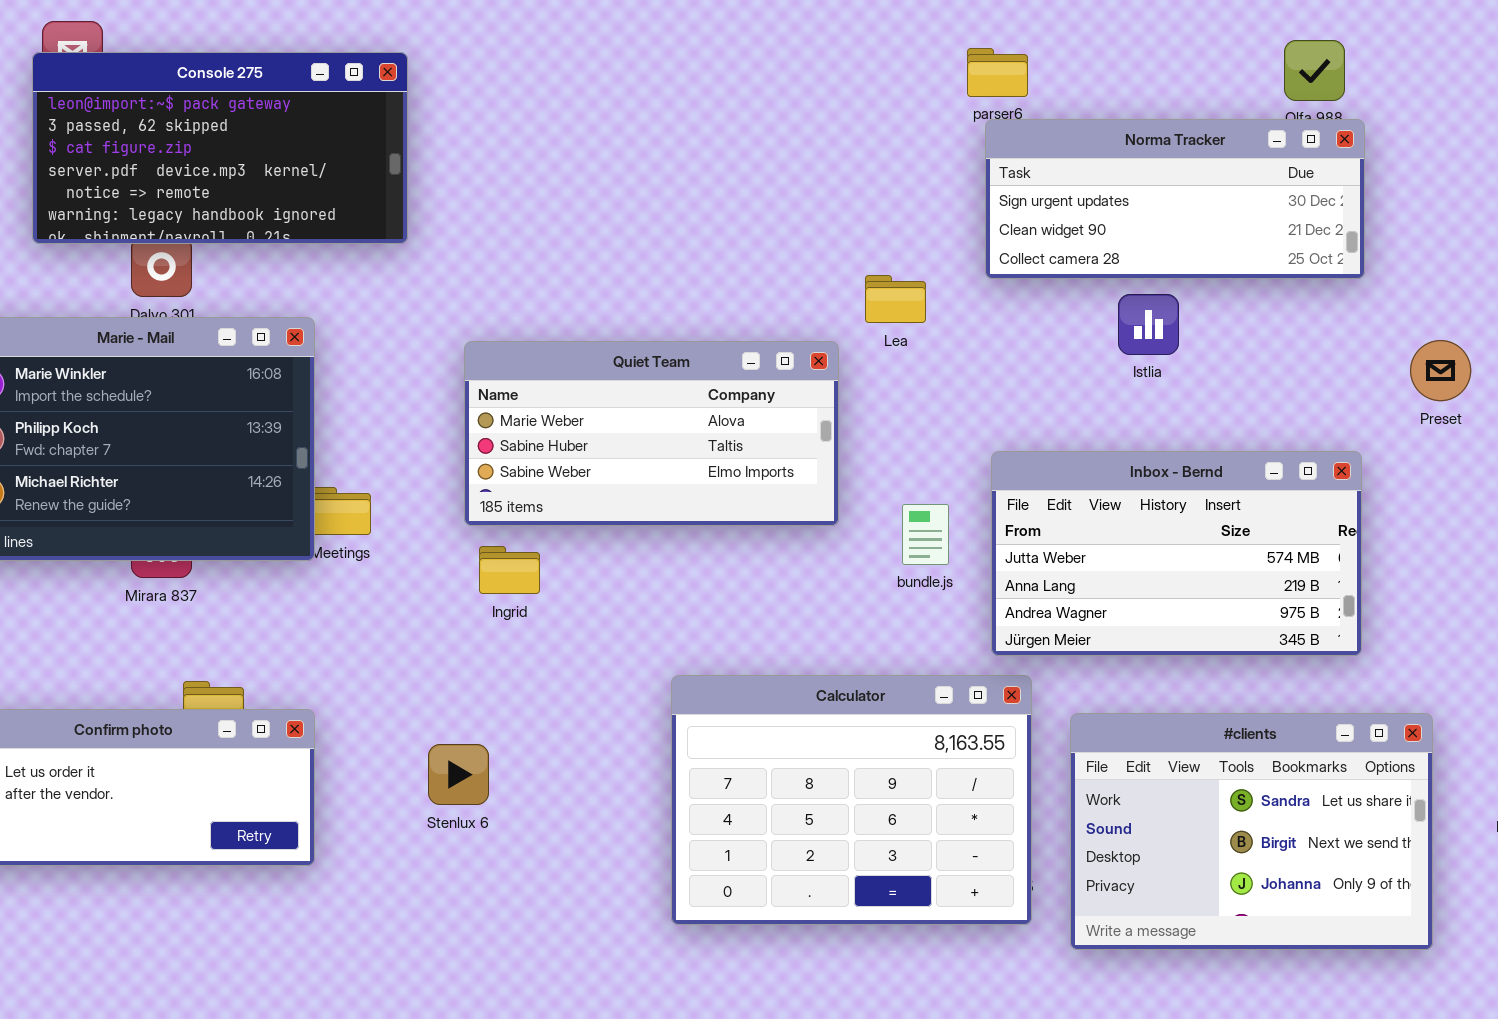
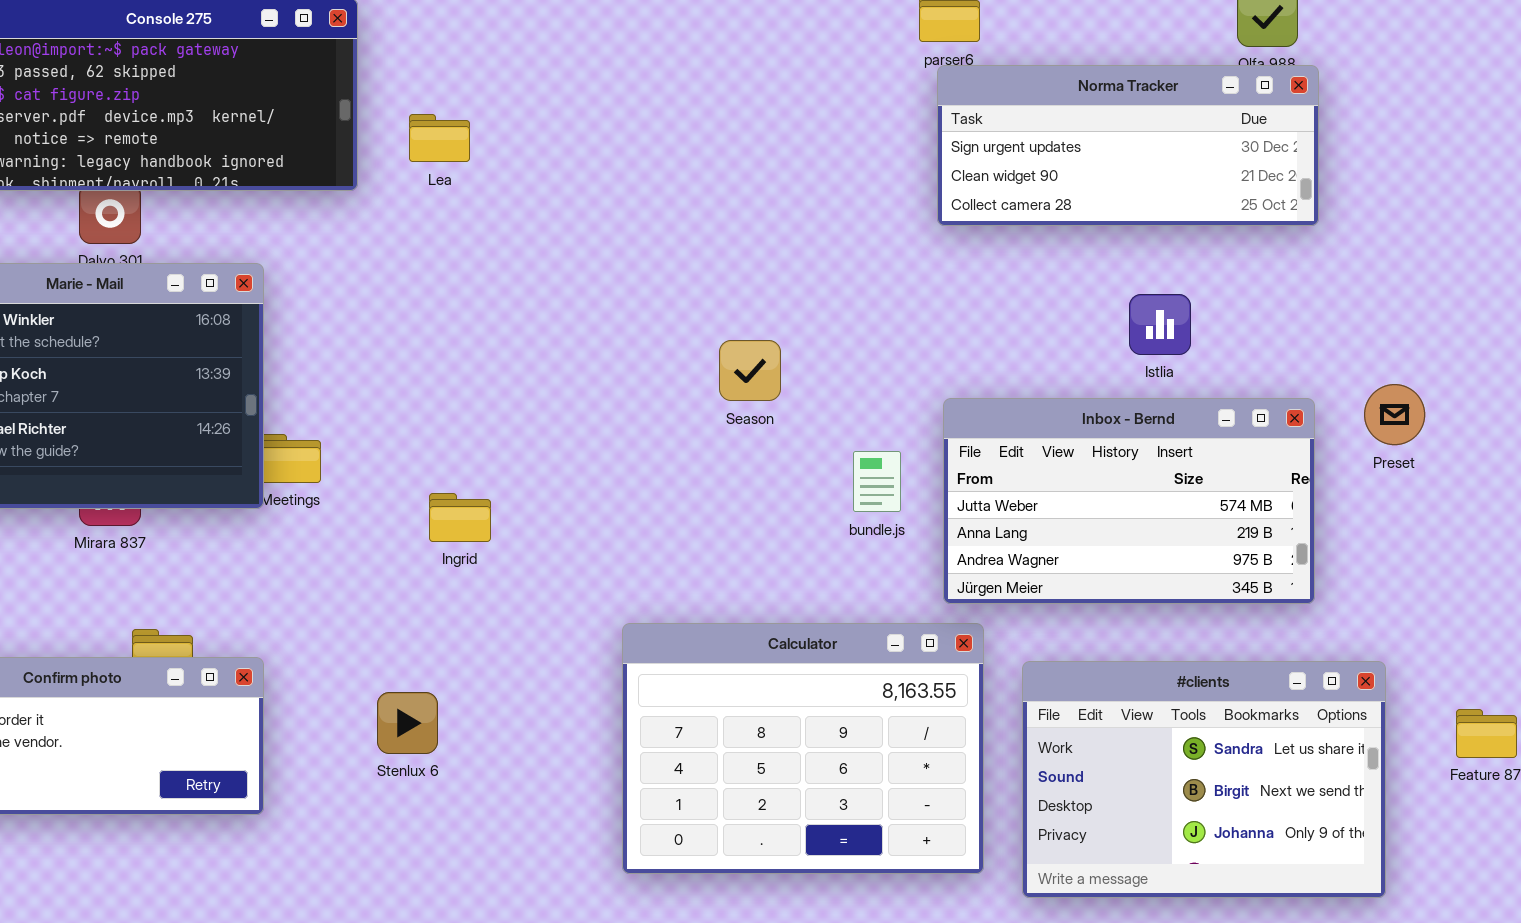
Lea: [865,275,926,323] -> [409,114,470,162], moved
Istlia: [1118,294,1179,355] -> [1129,294,1191,355], moved
Preset: [1410,340,1471,401] -> [1364,384,1425,445], moved
Quiet Team: [464,341,839,526] -> none, closed

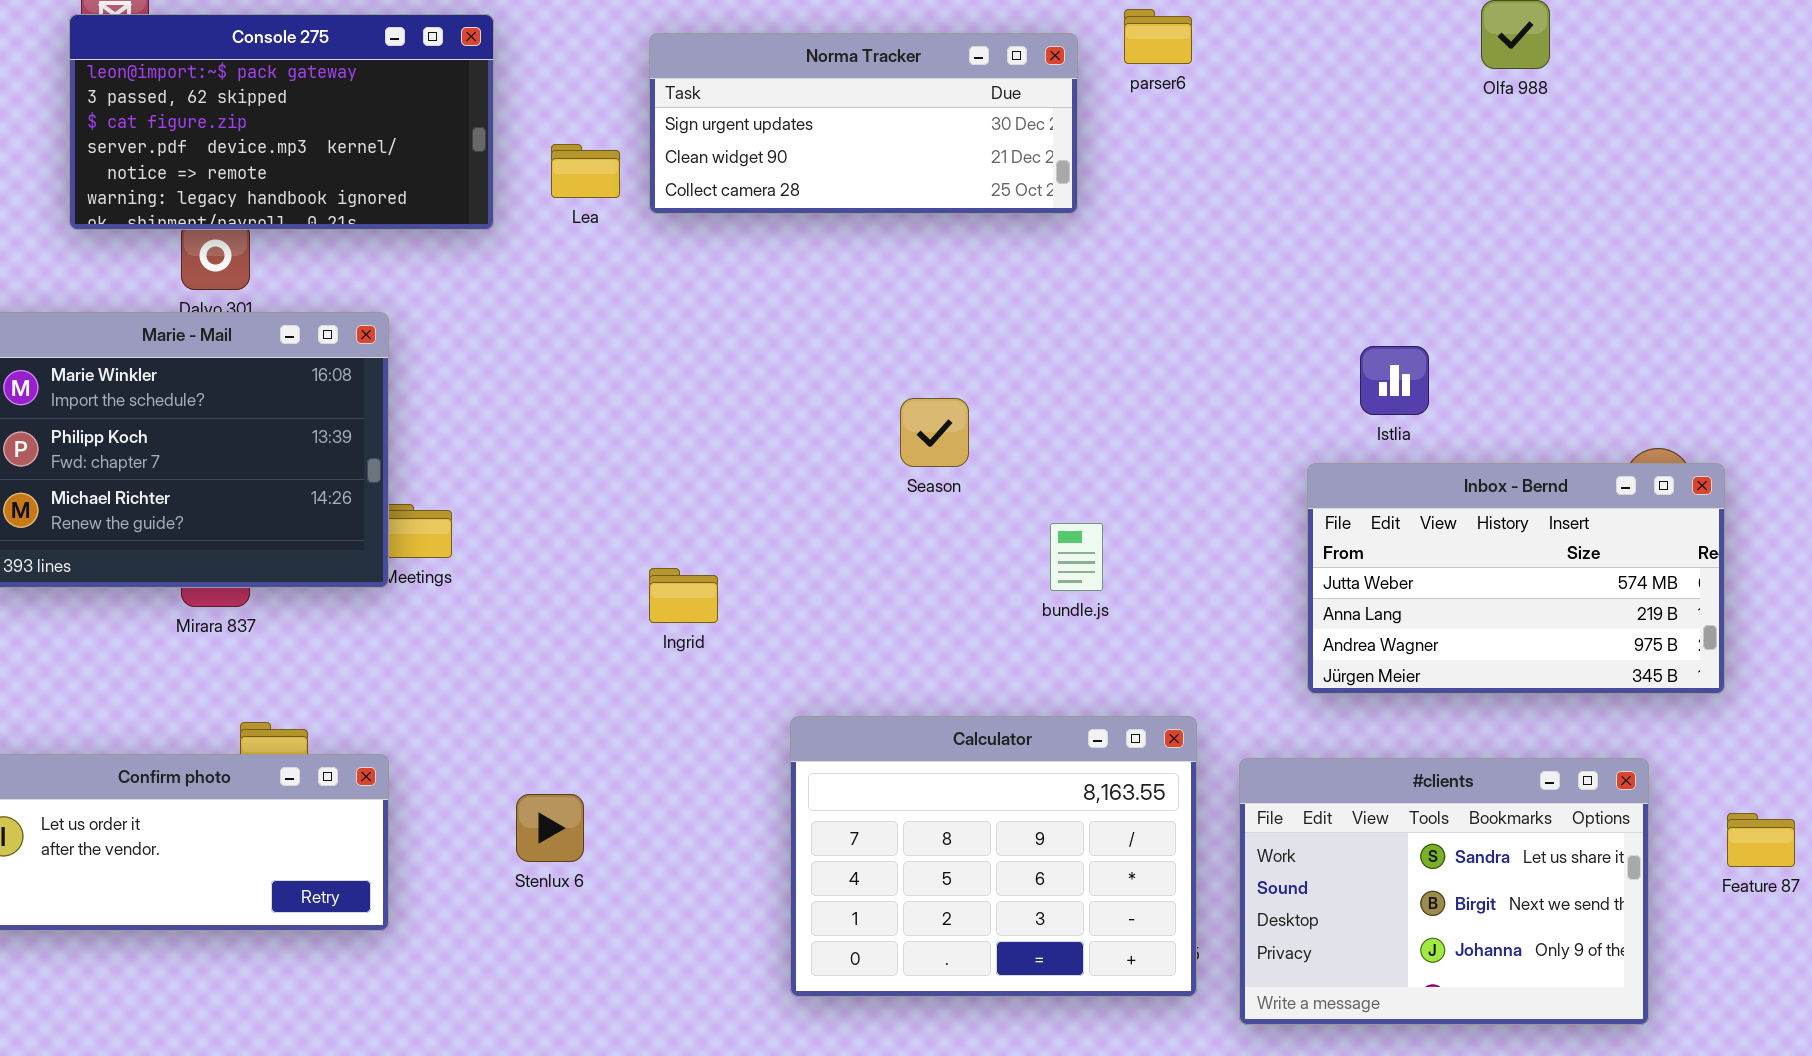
Norma Tracker: [937,65,1319,226] -> [649,33,1078,214], moved
Inbox - Bernd: [943,398,1315,604] -> [1307,463,1725,694], moved
Ingrid: [429,493,491,542] -> [649,568,718,623], moved

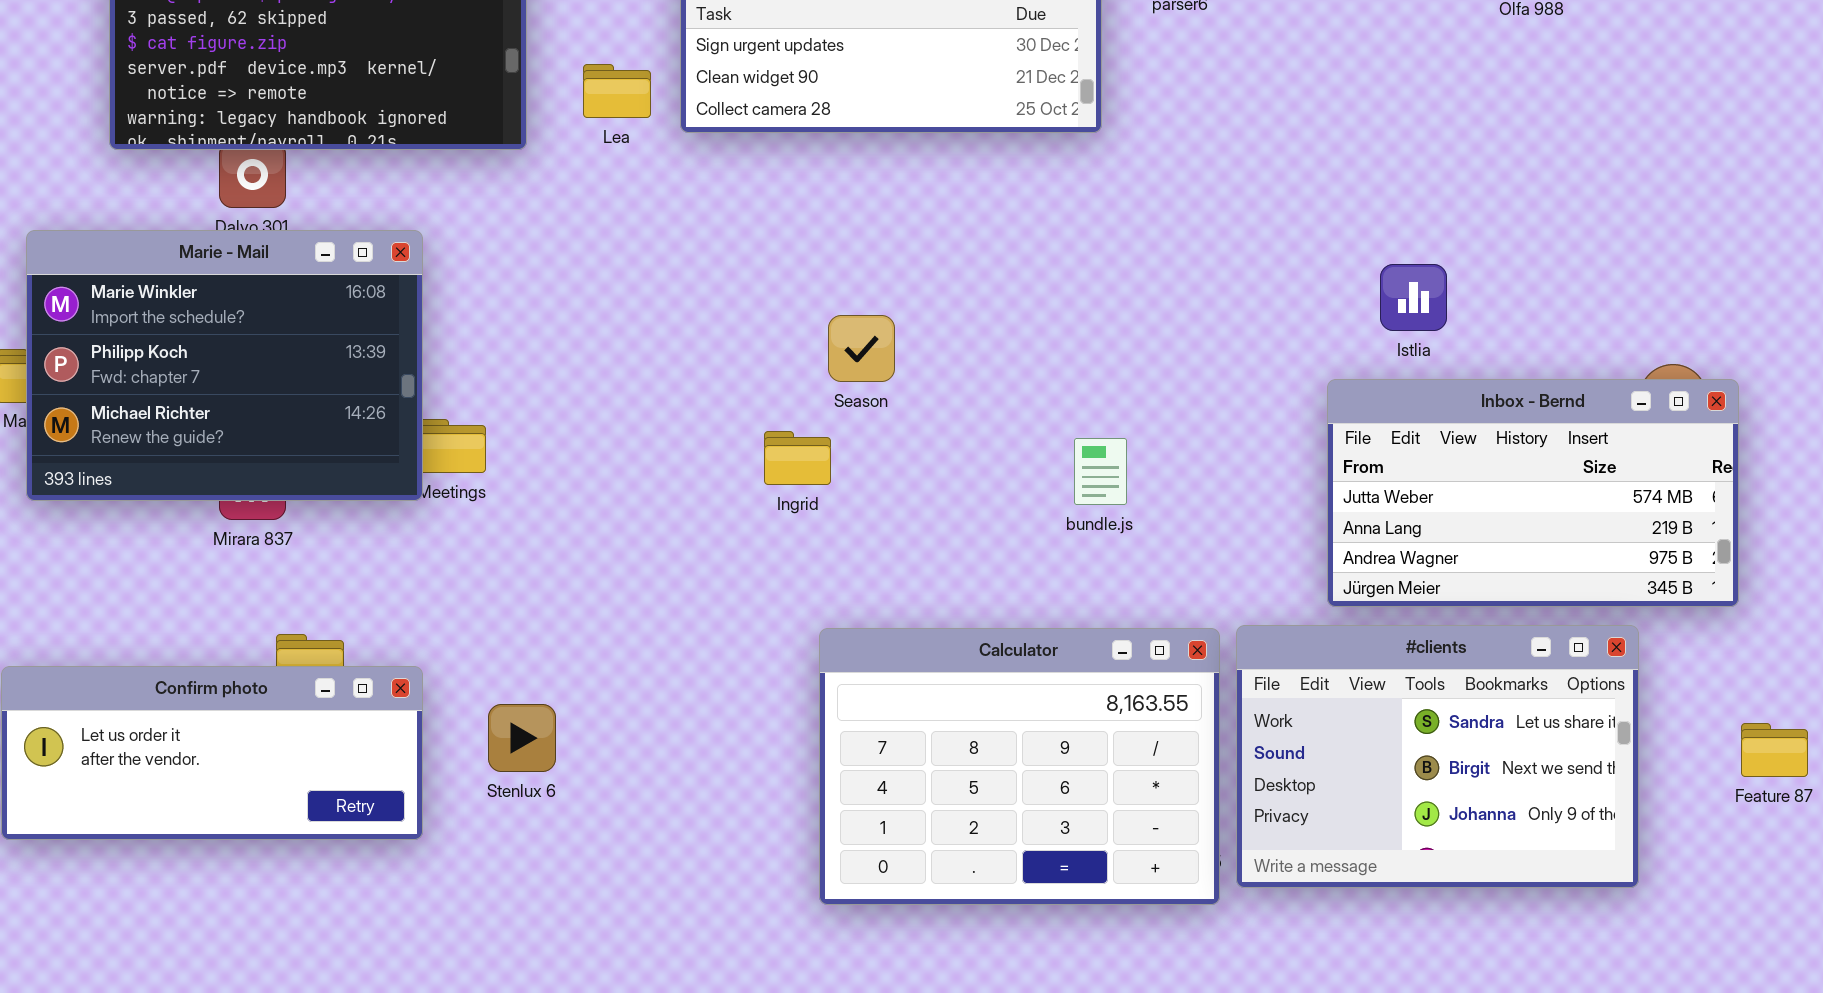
Season: [900,398,969,467] -> [828,315,895,382], moved
Ingrid: [649,568,718,623] -> [764,431,831,485], moved
#clients: [1239,758,1649,1025] -> [1236,625,1639,888], moved
Stenlux 6: [516,794,584,862] -> [488,704,556,772], moved

